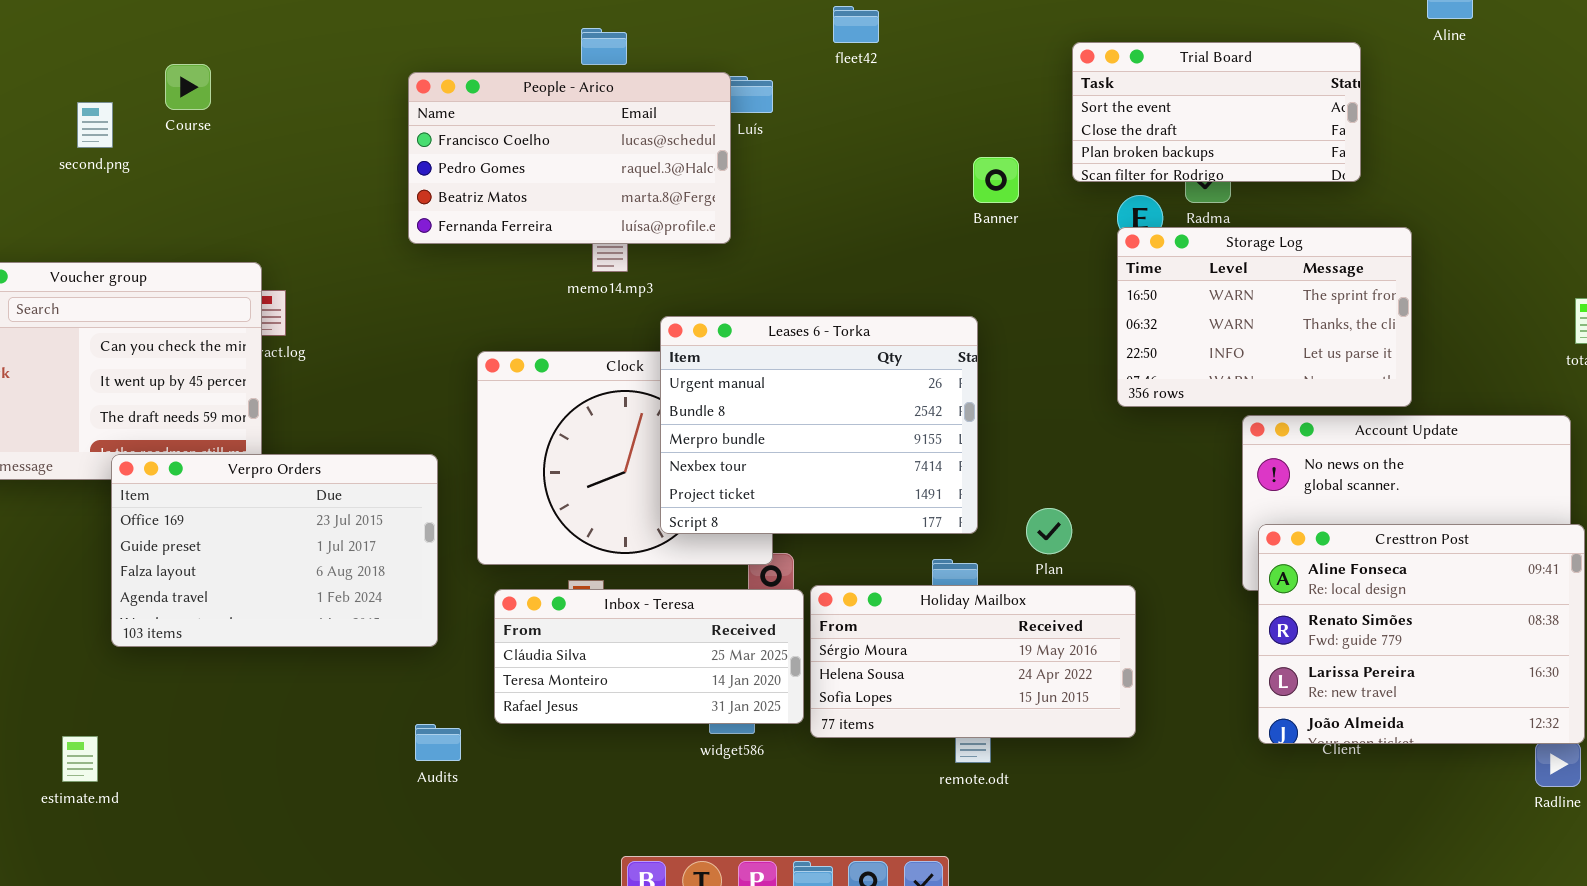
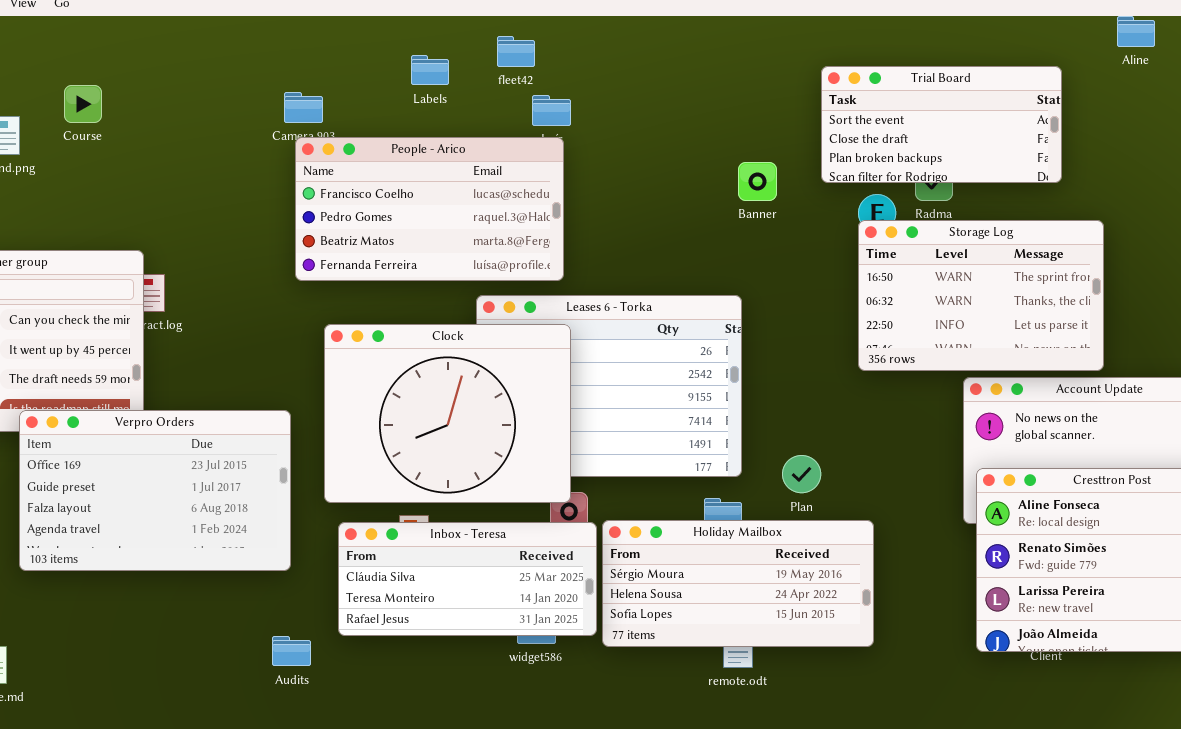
fleet42: [833,6,879,43] -> [497,36,535,67], moved
People - Arico: [408,72,731,244] -> [295,137,564,281], moved
Clock: [477,351,773,565] -> [324,324,571,503], raised

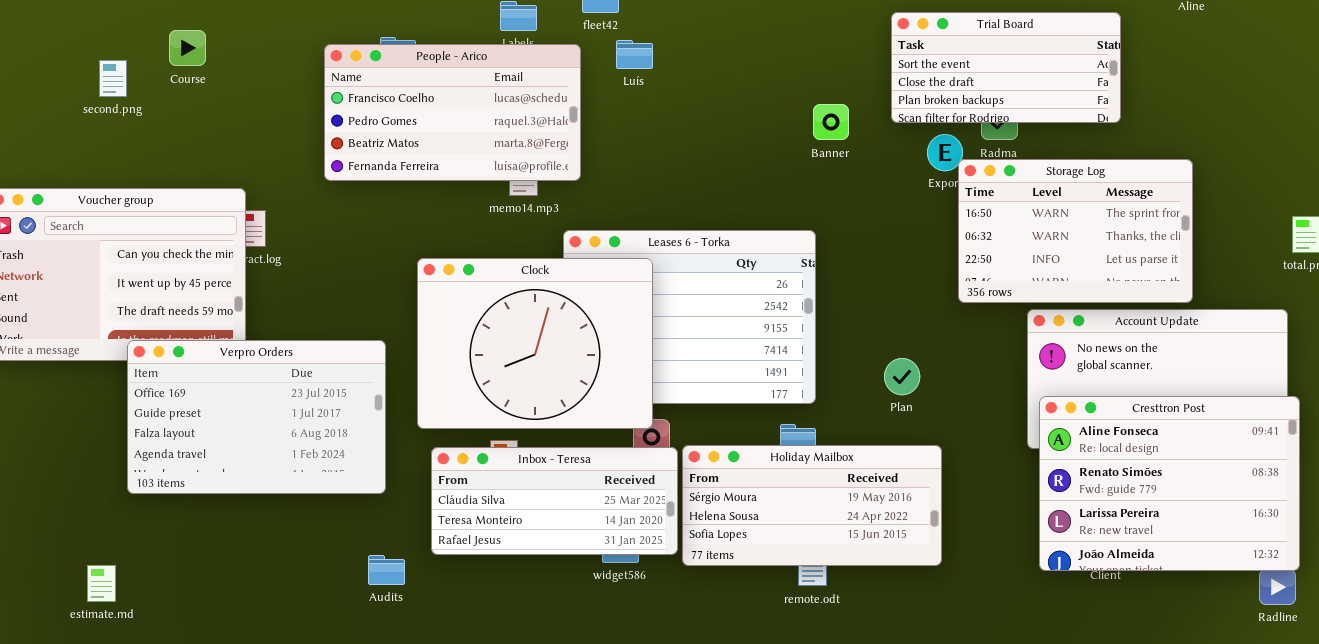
People - Arico: [295,137,564,281] -> [324,44,581,181], moved
Storage Log: [858,220,1104,371] -> [958,159,1193,303], moved
Plan: [782,455,821,493] -> [884,358,920,395], moved

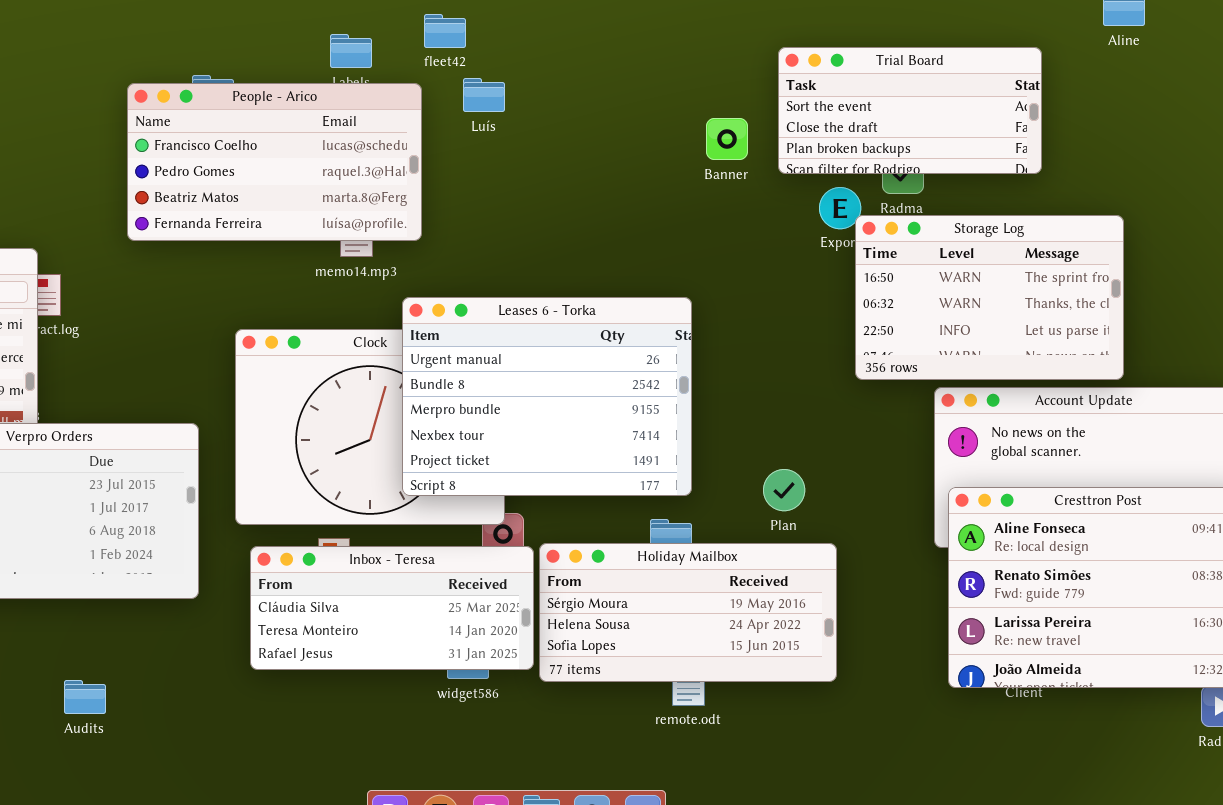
Banner: [813,104,849,140] -> [706,118,748,160], moved
Leases 6 - Torka: [563,230,816,404] -> [402,297,692,496], raised
Plan: [884,358,920,395] -> [763,469,805,511], moved
Audits: [368,555,405,585] -> [64,680,106,714], moved

